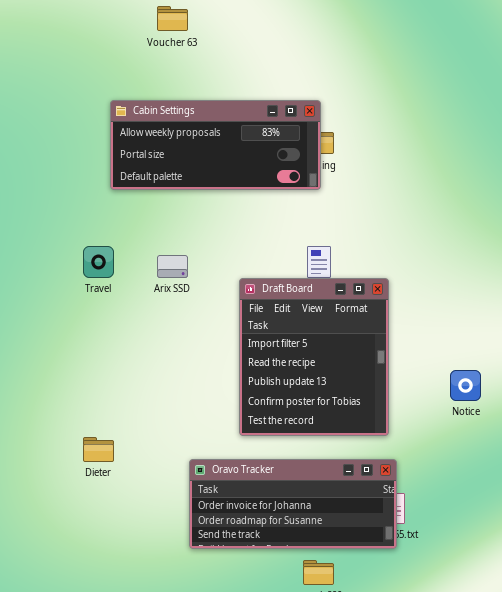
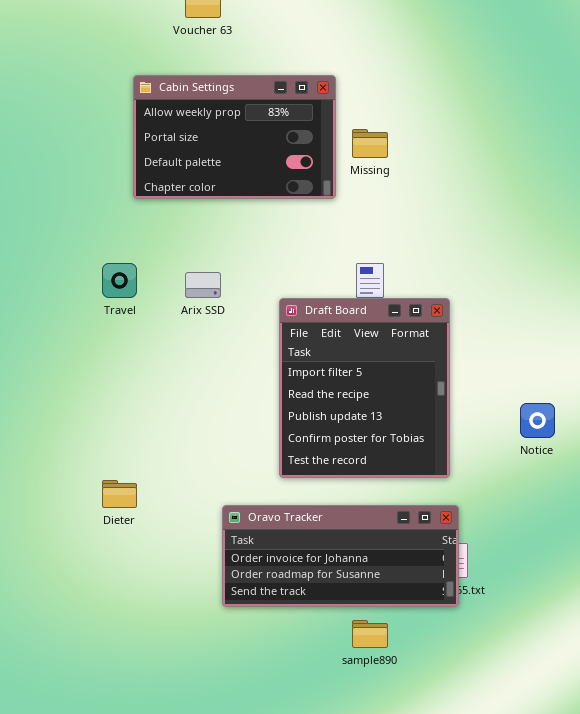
Cabin Settings: [110,100,321,190] -> [133,75,336,199], resized

